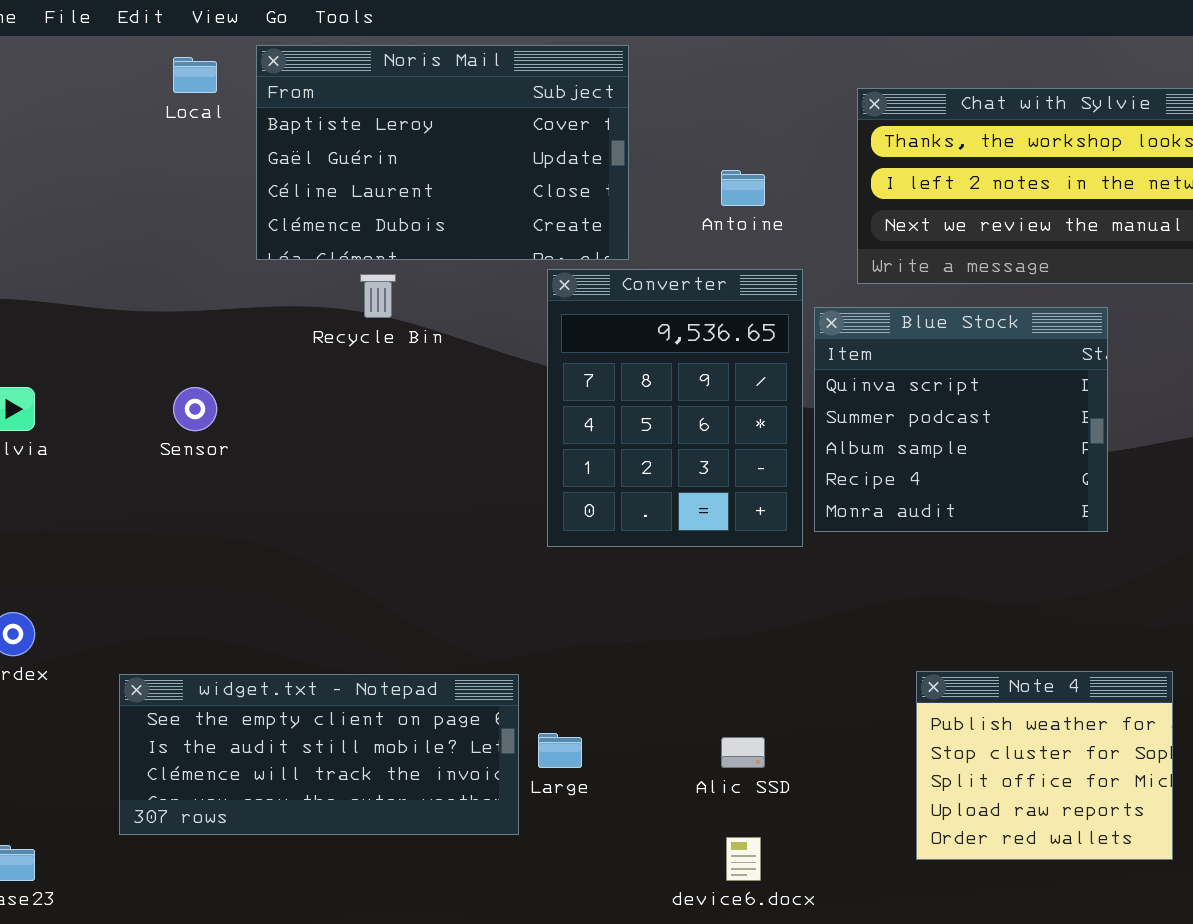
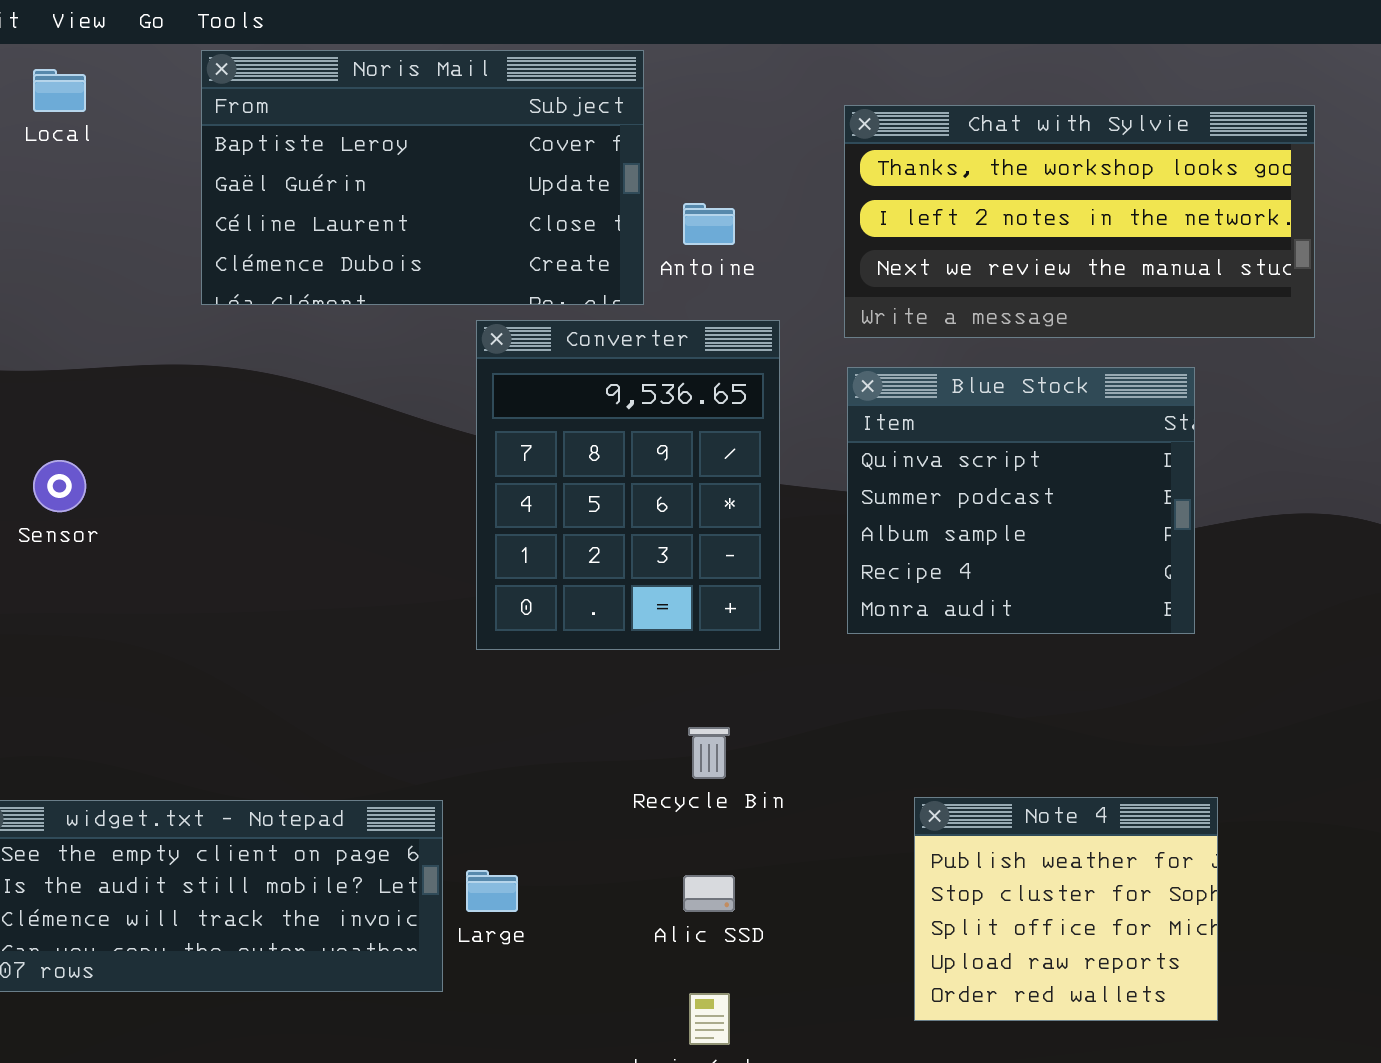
Noris Mail: [256,45,629,260] -> [201,50,644,305], moved
Recycle Bin: [360,274,396,318] -> [688,727,730,779], moved
Blue Stock: [814,307,1108,532] -> [847,367,1195,634], moved

